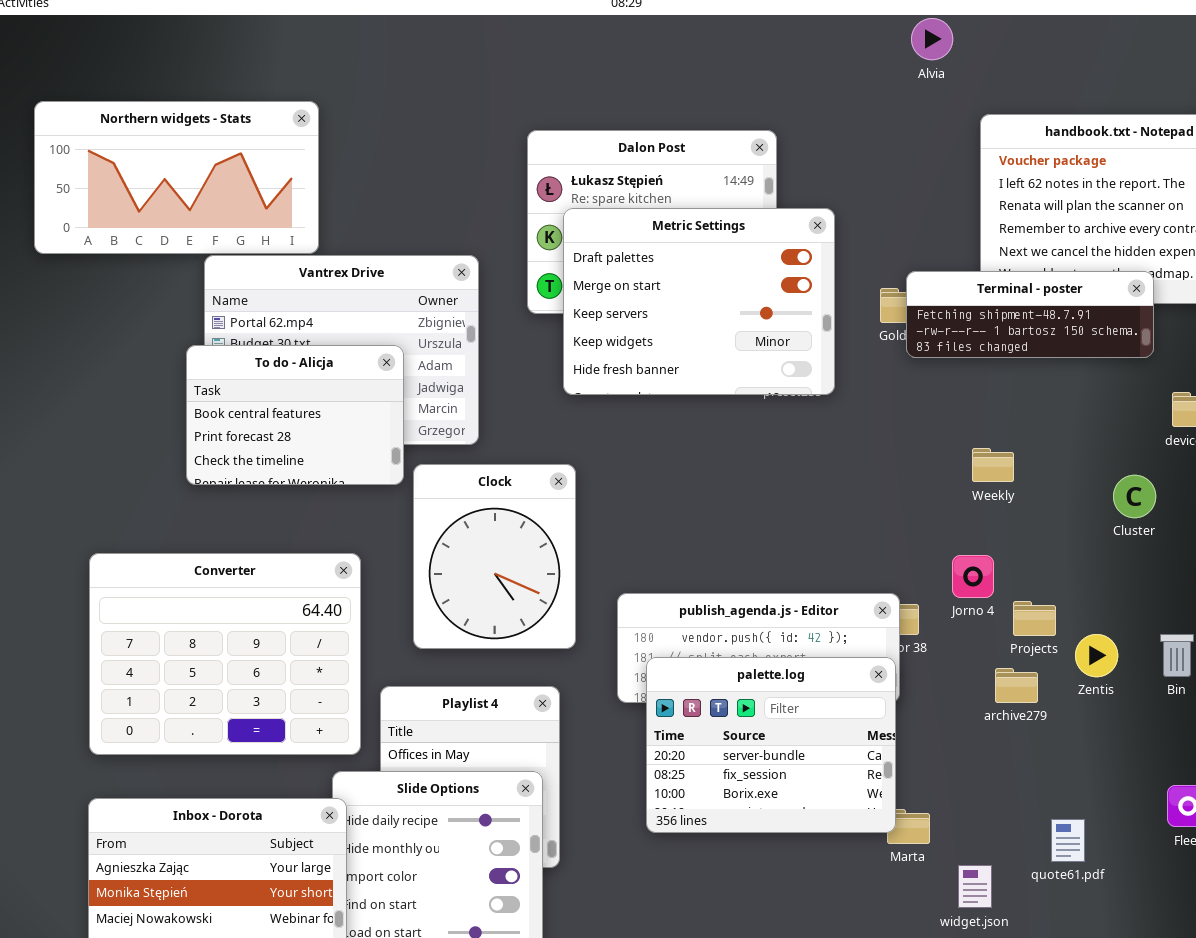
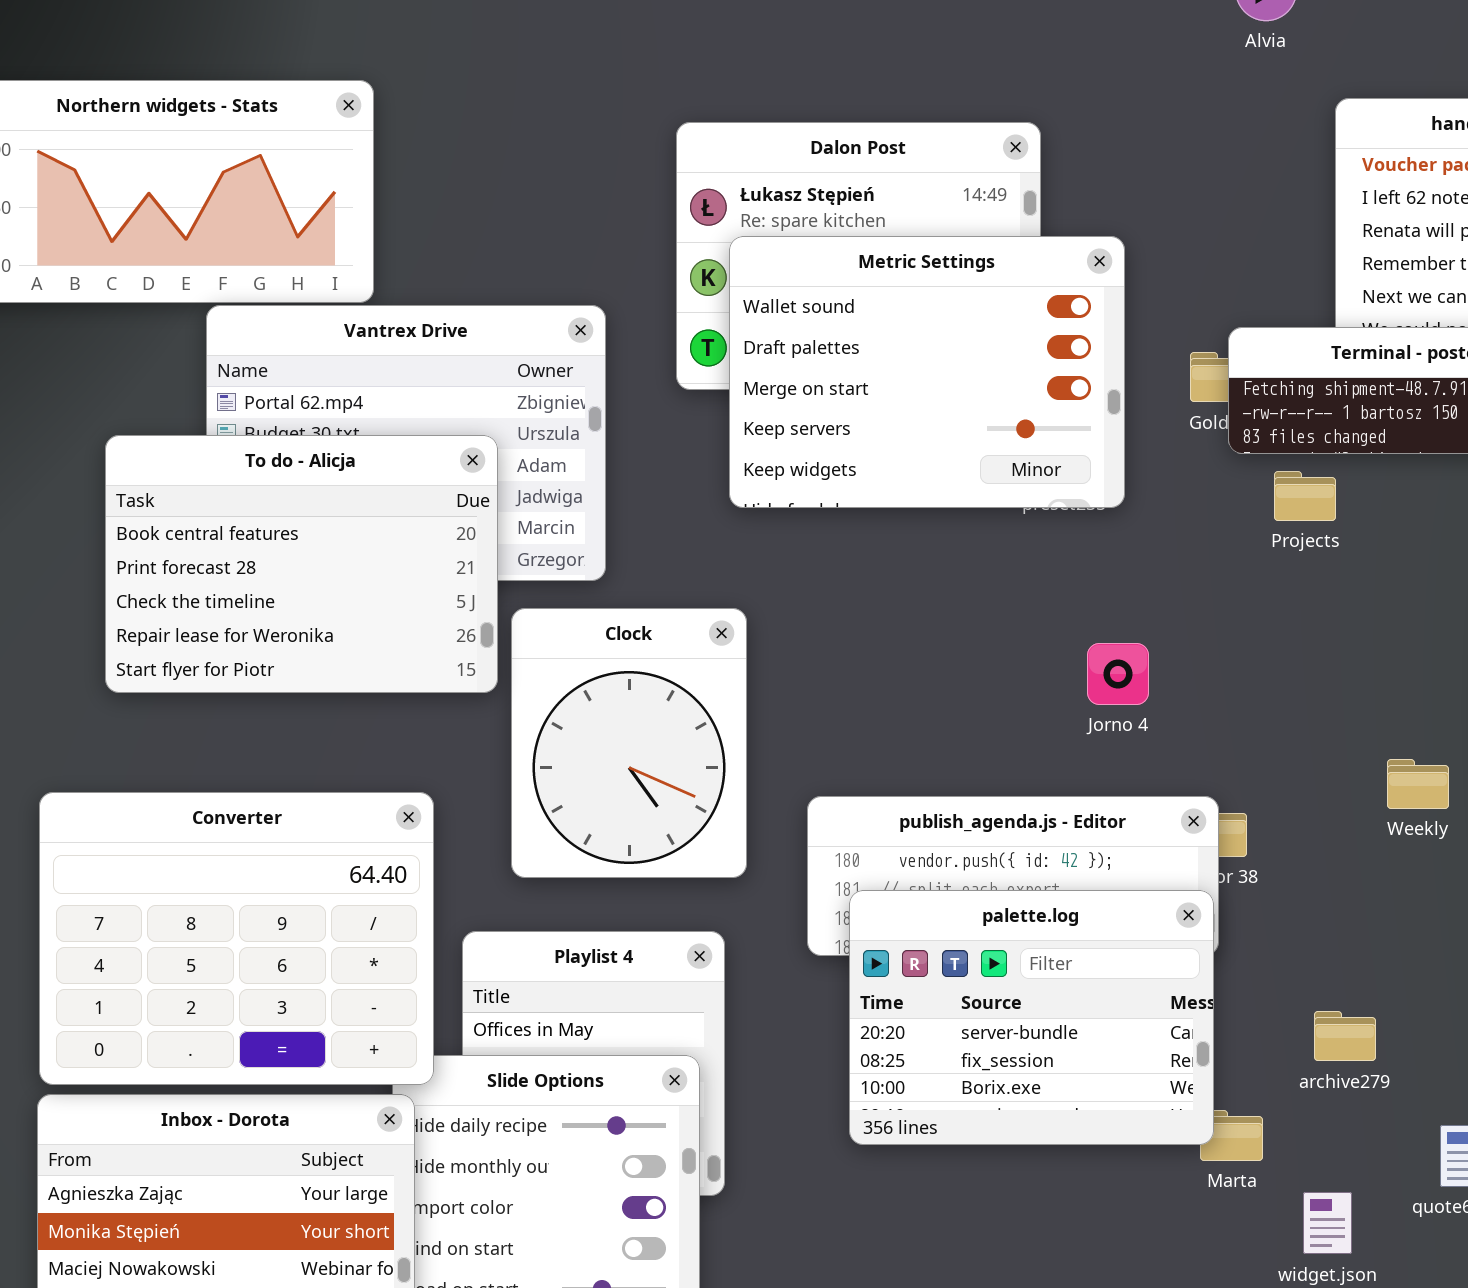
Metric Settings: [563,208,835,395] -> [729,236,1125,508], scrolled up 1 row
To do - Alicja: [186,345,404,485] -> [105,435,498,693], resized
Weekly: [972,448,1014,482] -> [1387,759,1449,809], moved
Converter: [89,553,361,755] -> [39,792,434,1085], moved
Jorno 4: [952,555,994,598] -> [1087,643,1149,705], moved
Projects: [1013,601,1056,636] -> [1274,471,1336,521], moved
archive279: [995,668,1038,703] -> [1314,1011,1376,1061], moved

